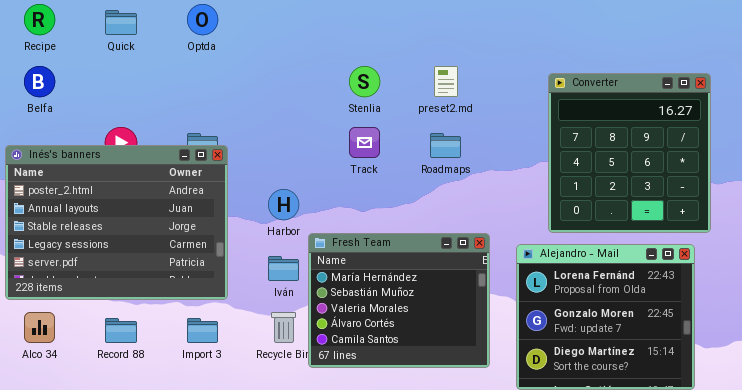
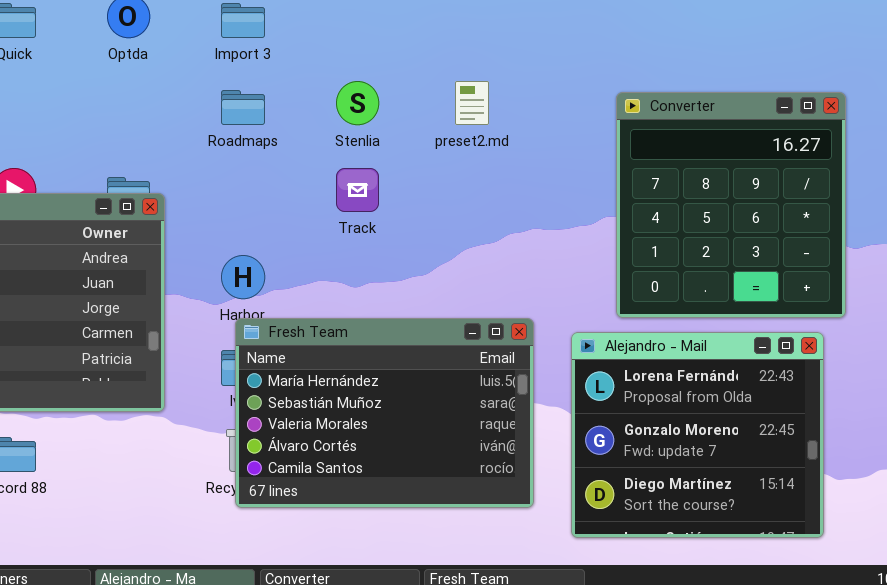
Roadmaps: [430,133,461,158] -> [221,90,265,125], moved
Fresh Team: [308,233,490,368] -> [235,318,534,508], resized
Import 3: [187,318,218,343] -> [221,3,265,38], moved

